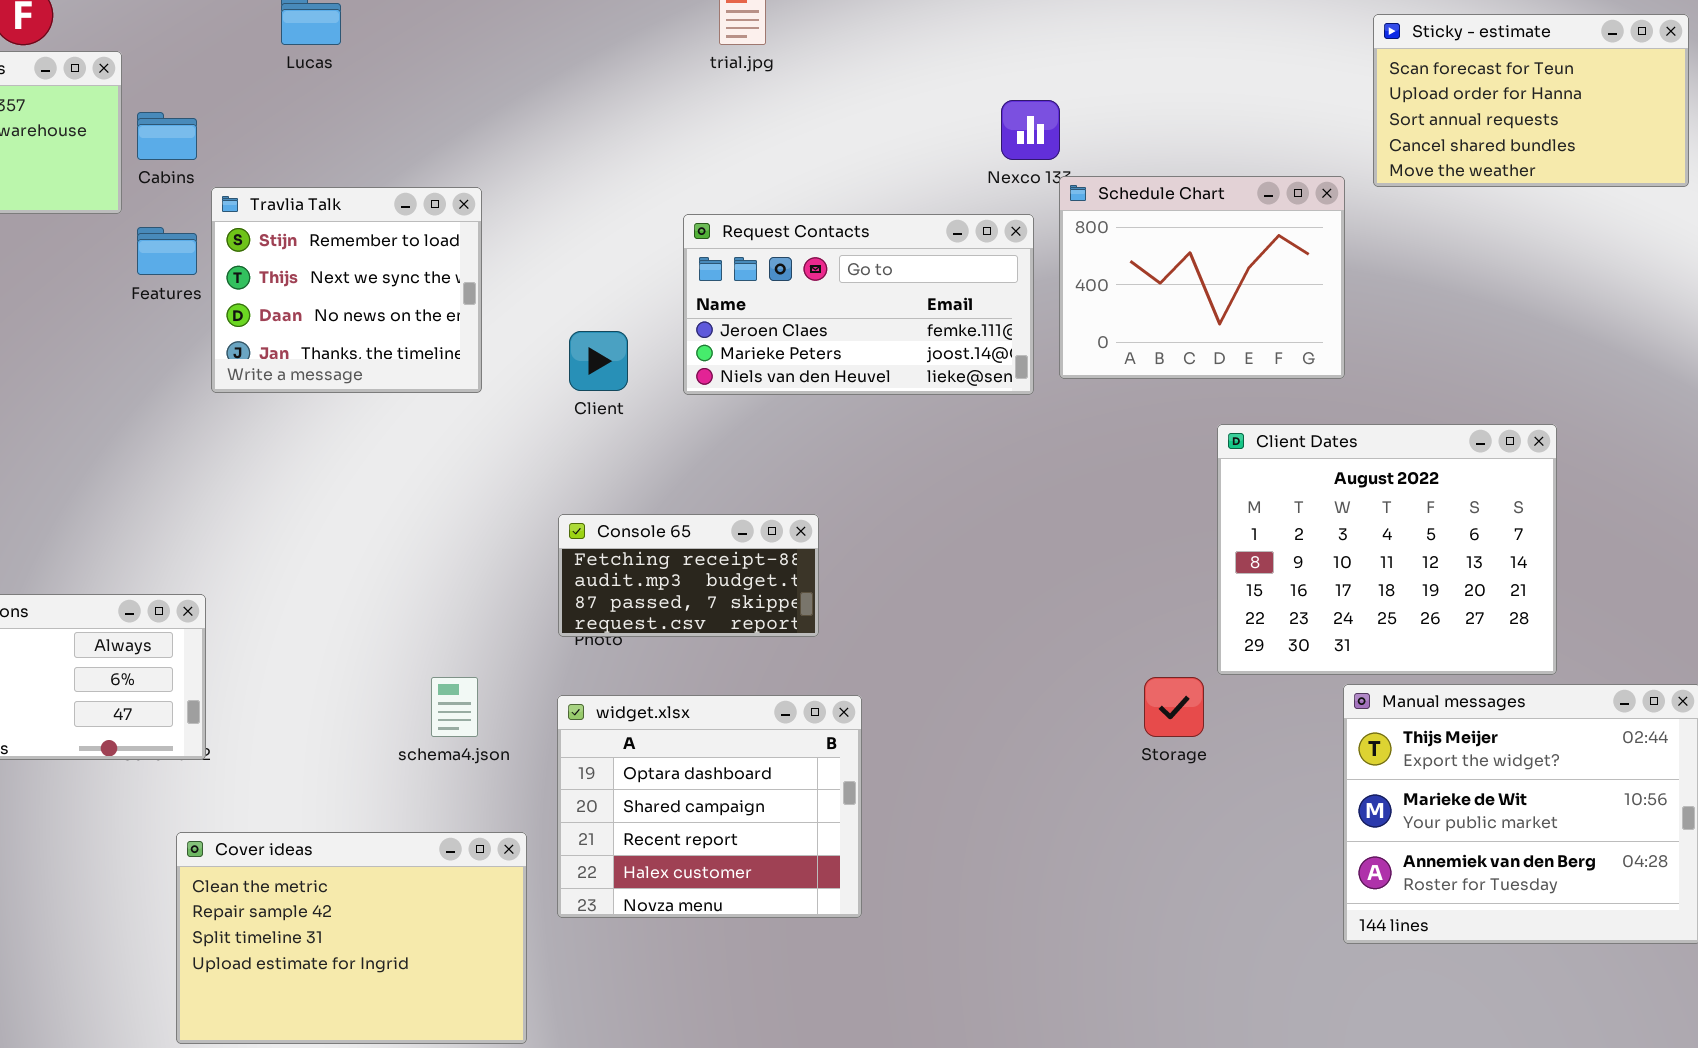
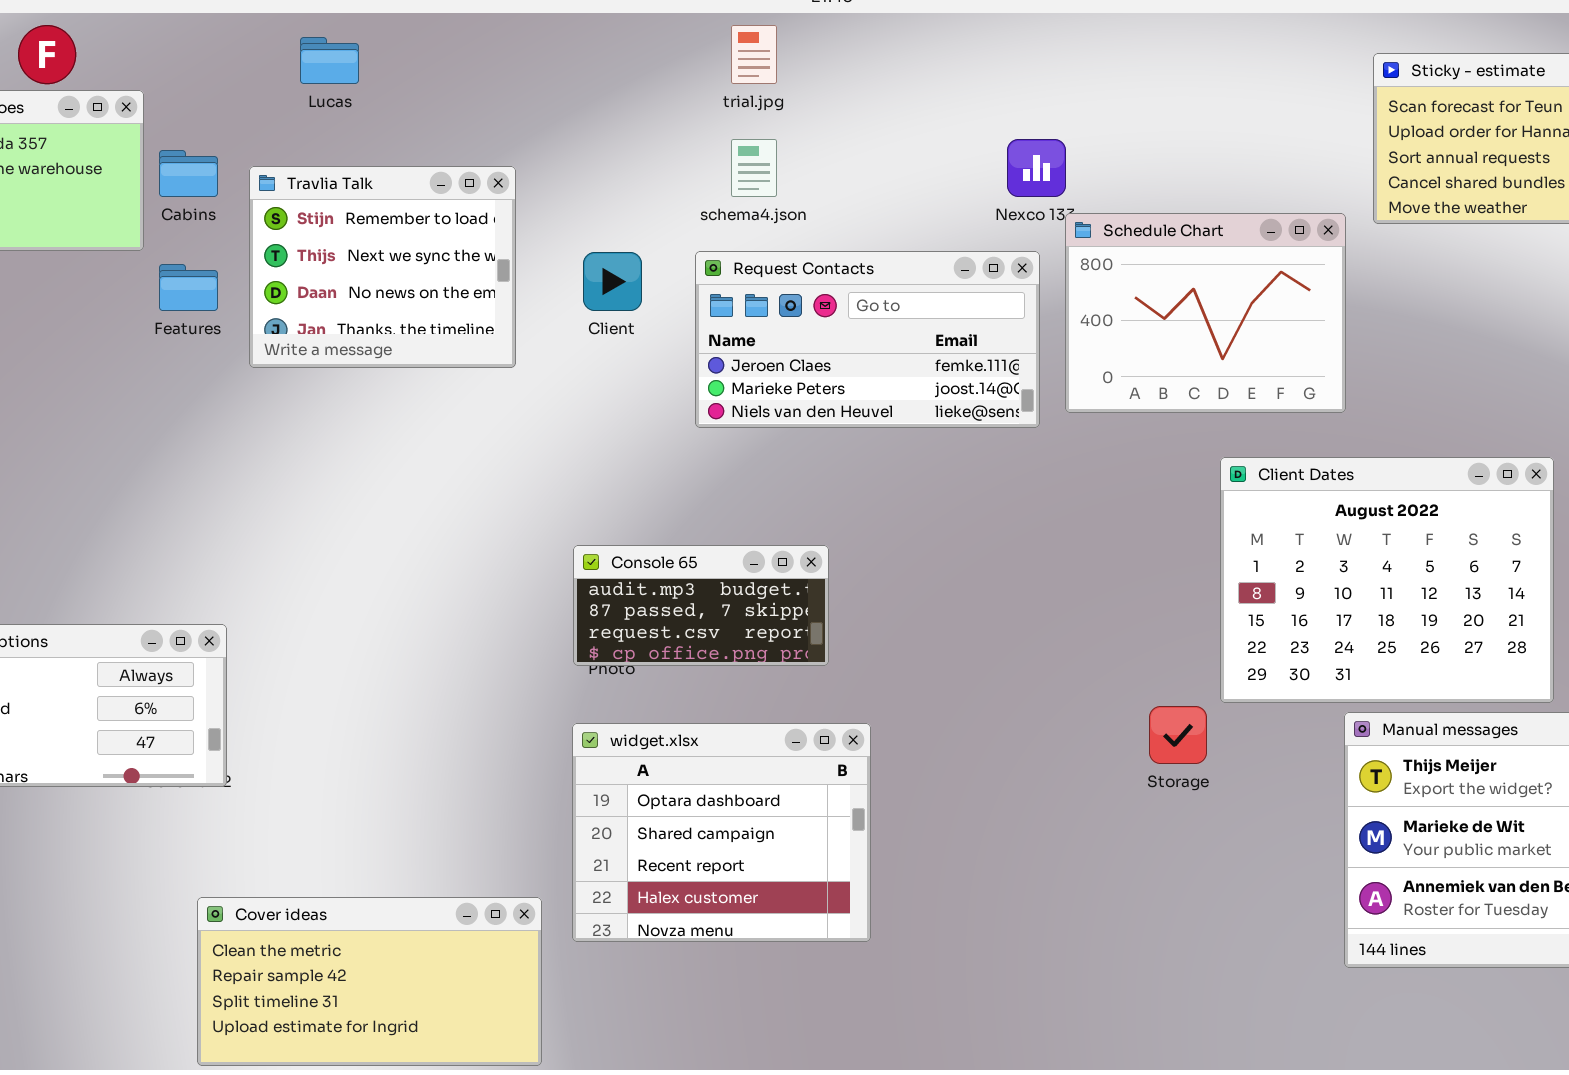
Travlia Talk: [211,187,482,393] -> [249,166,516,368], moved
Client: [569,331,628,391] -> [583,252,642,311], moved
Console 65: [558,514,819,637] -> [573,545,829,666], scrolled down 1 row
schema4.json: [431,677,478,737] -> [731,139,777,197], moved
Cover ideas: [176,832,527,1044] -> [197,897,542,1066], resized

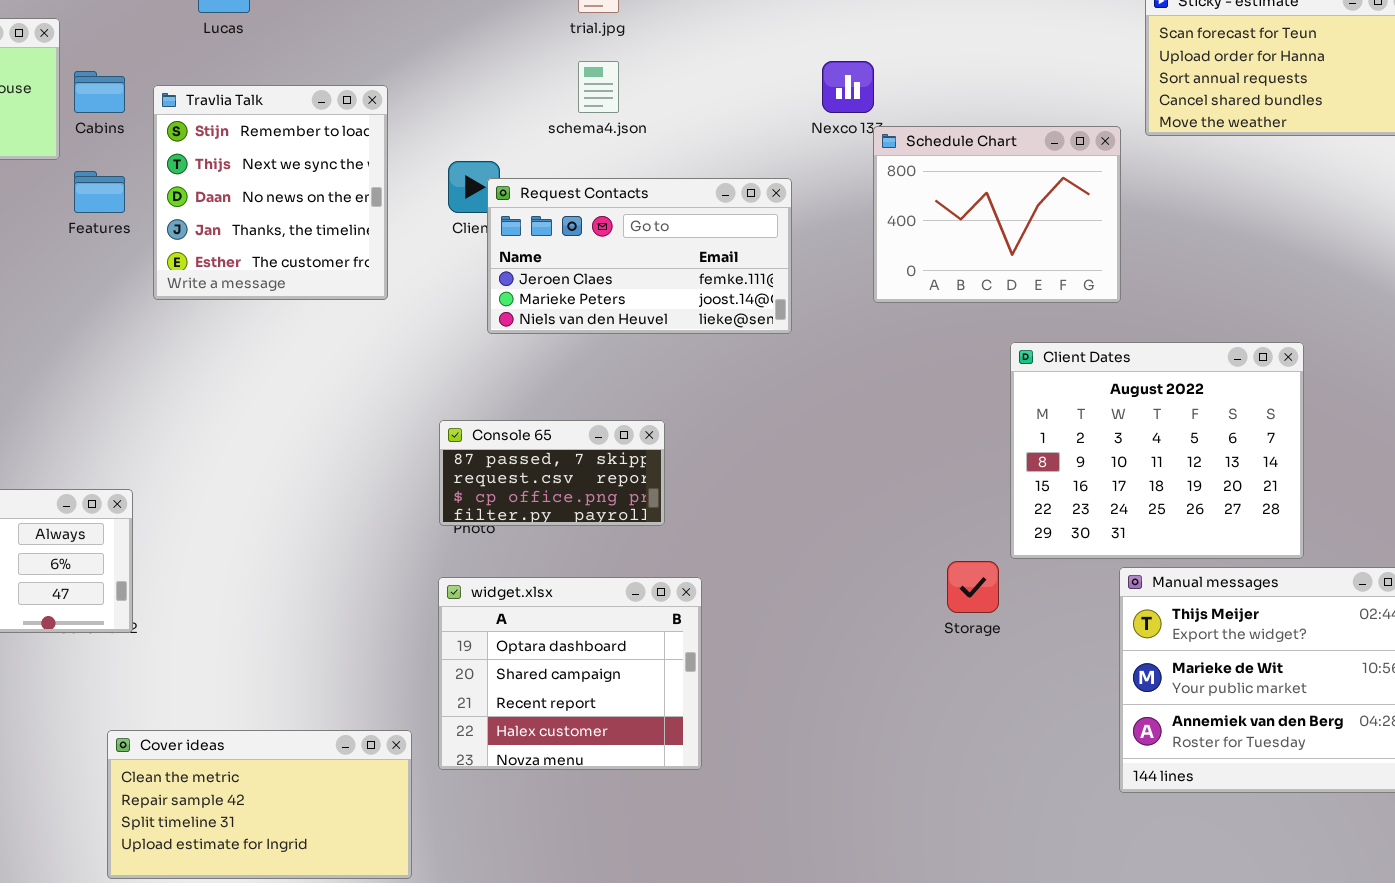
Travlia Talk: [249,166,516,368] -> [153,85,388,300], resized
Request Contacts: [695,251,1040,428] -> [487,178,792,334], moved
Console 65: [573,545,829,666] -> [439,420,665,526], scrolled down 1 row

